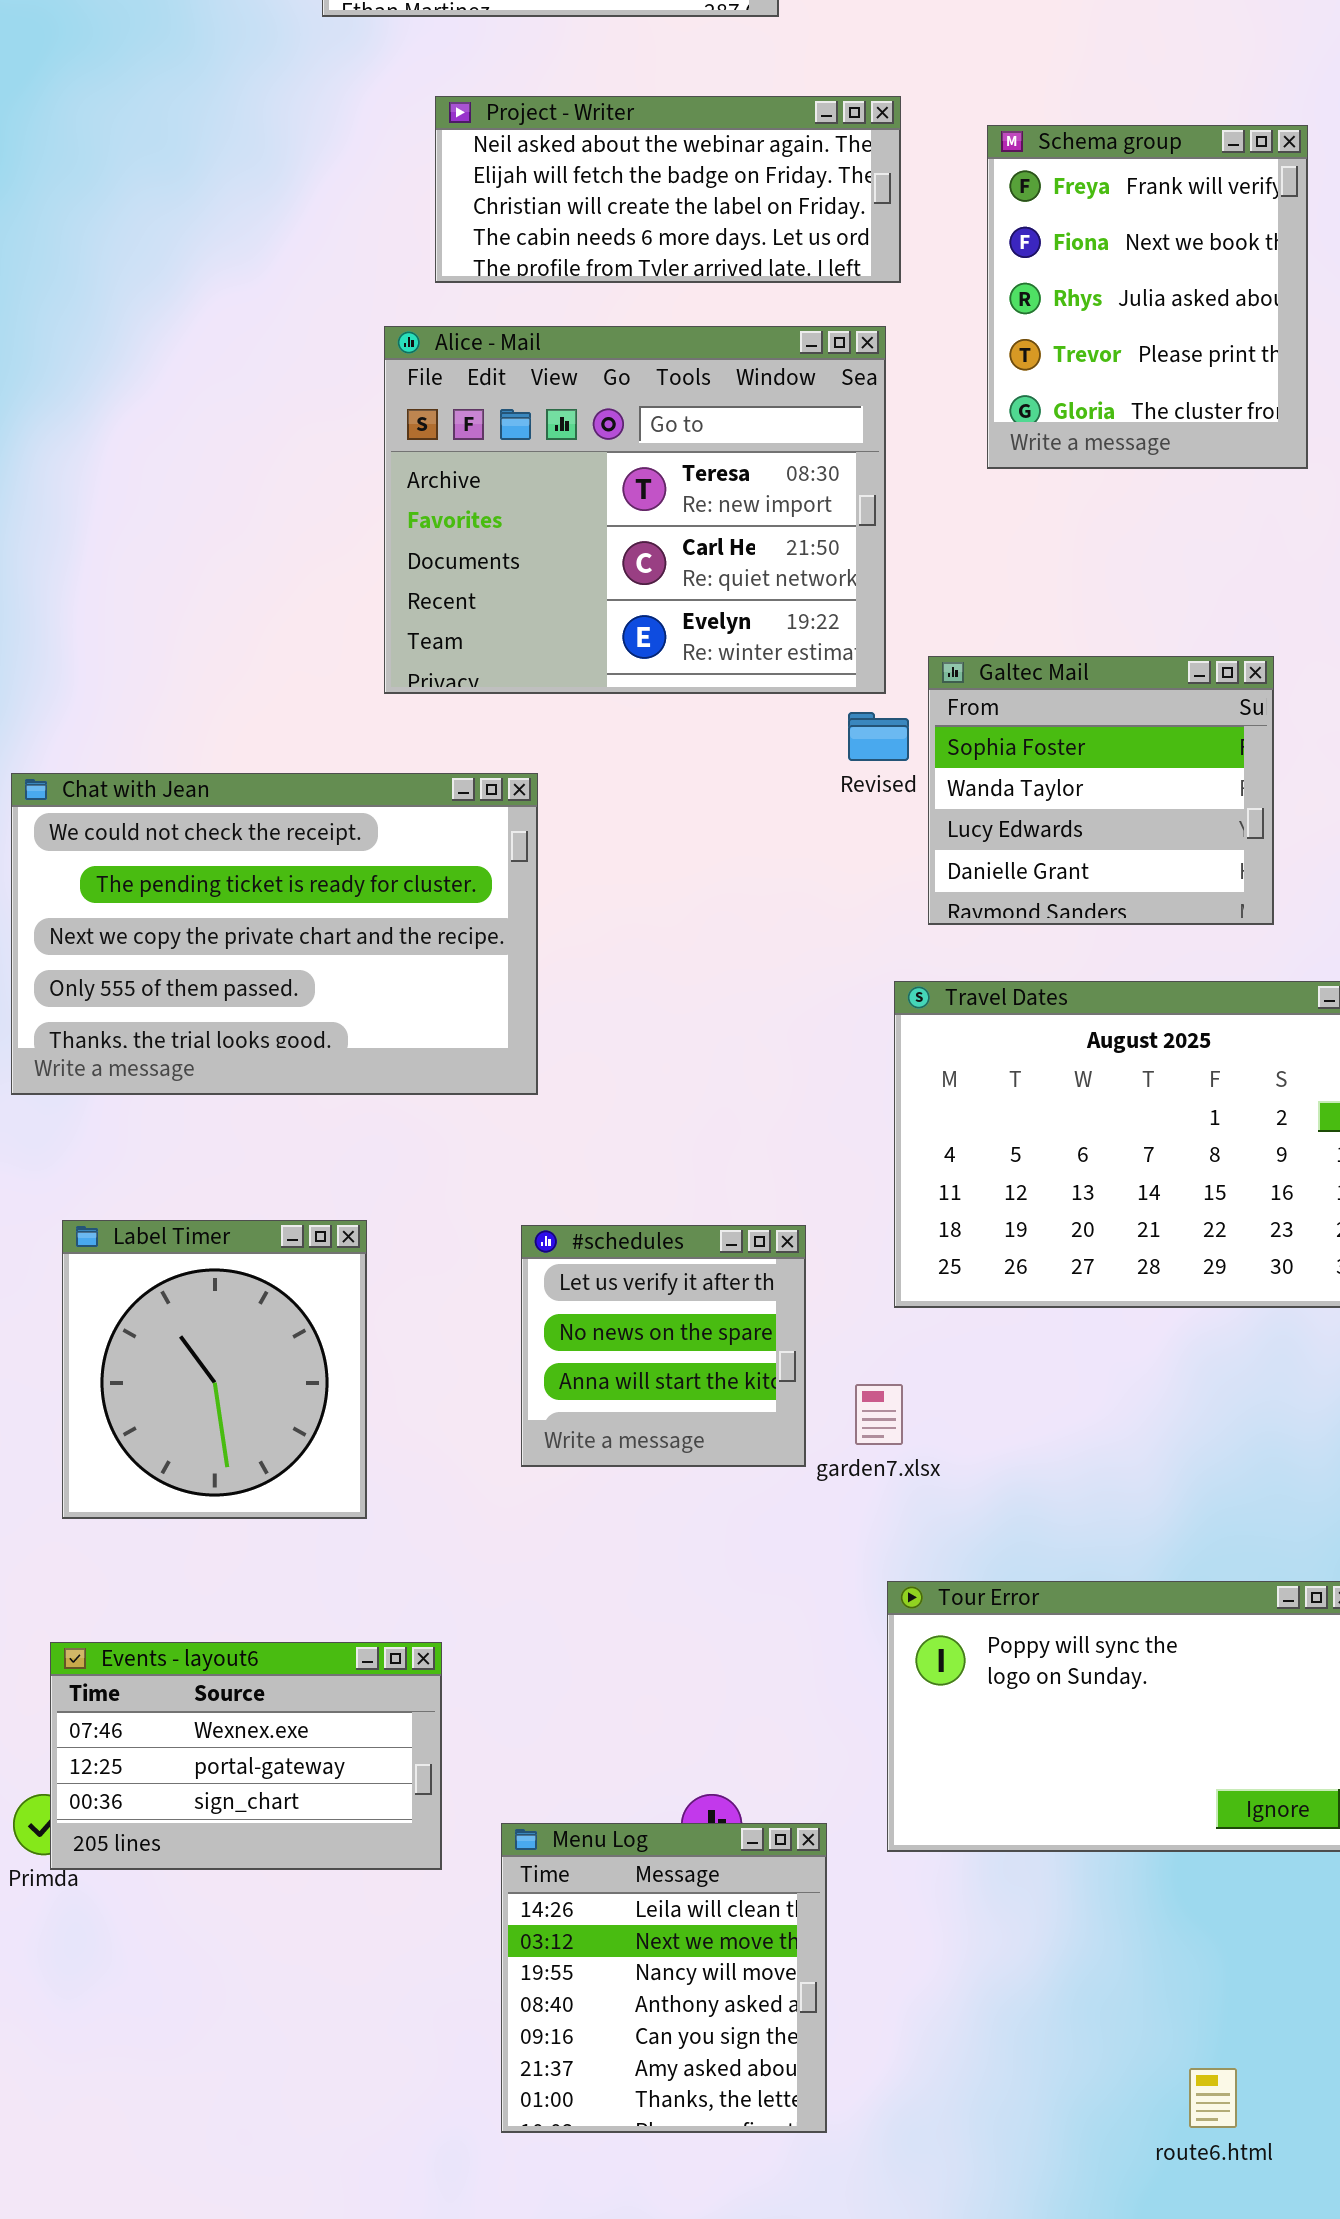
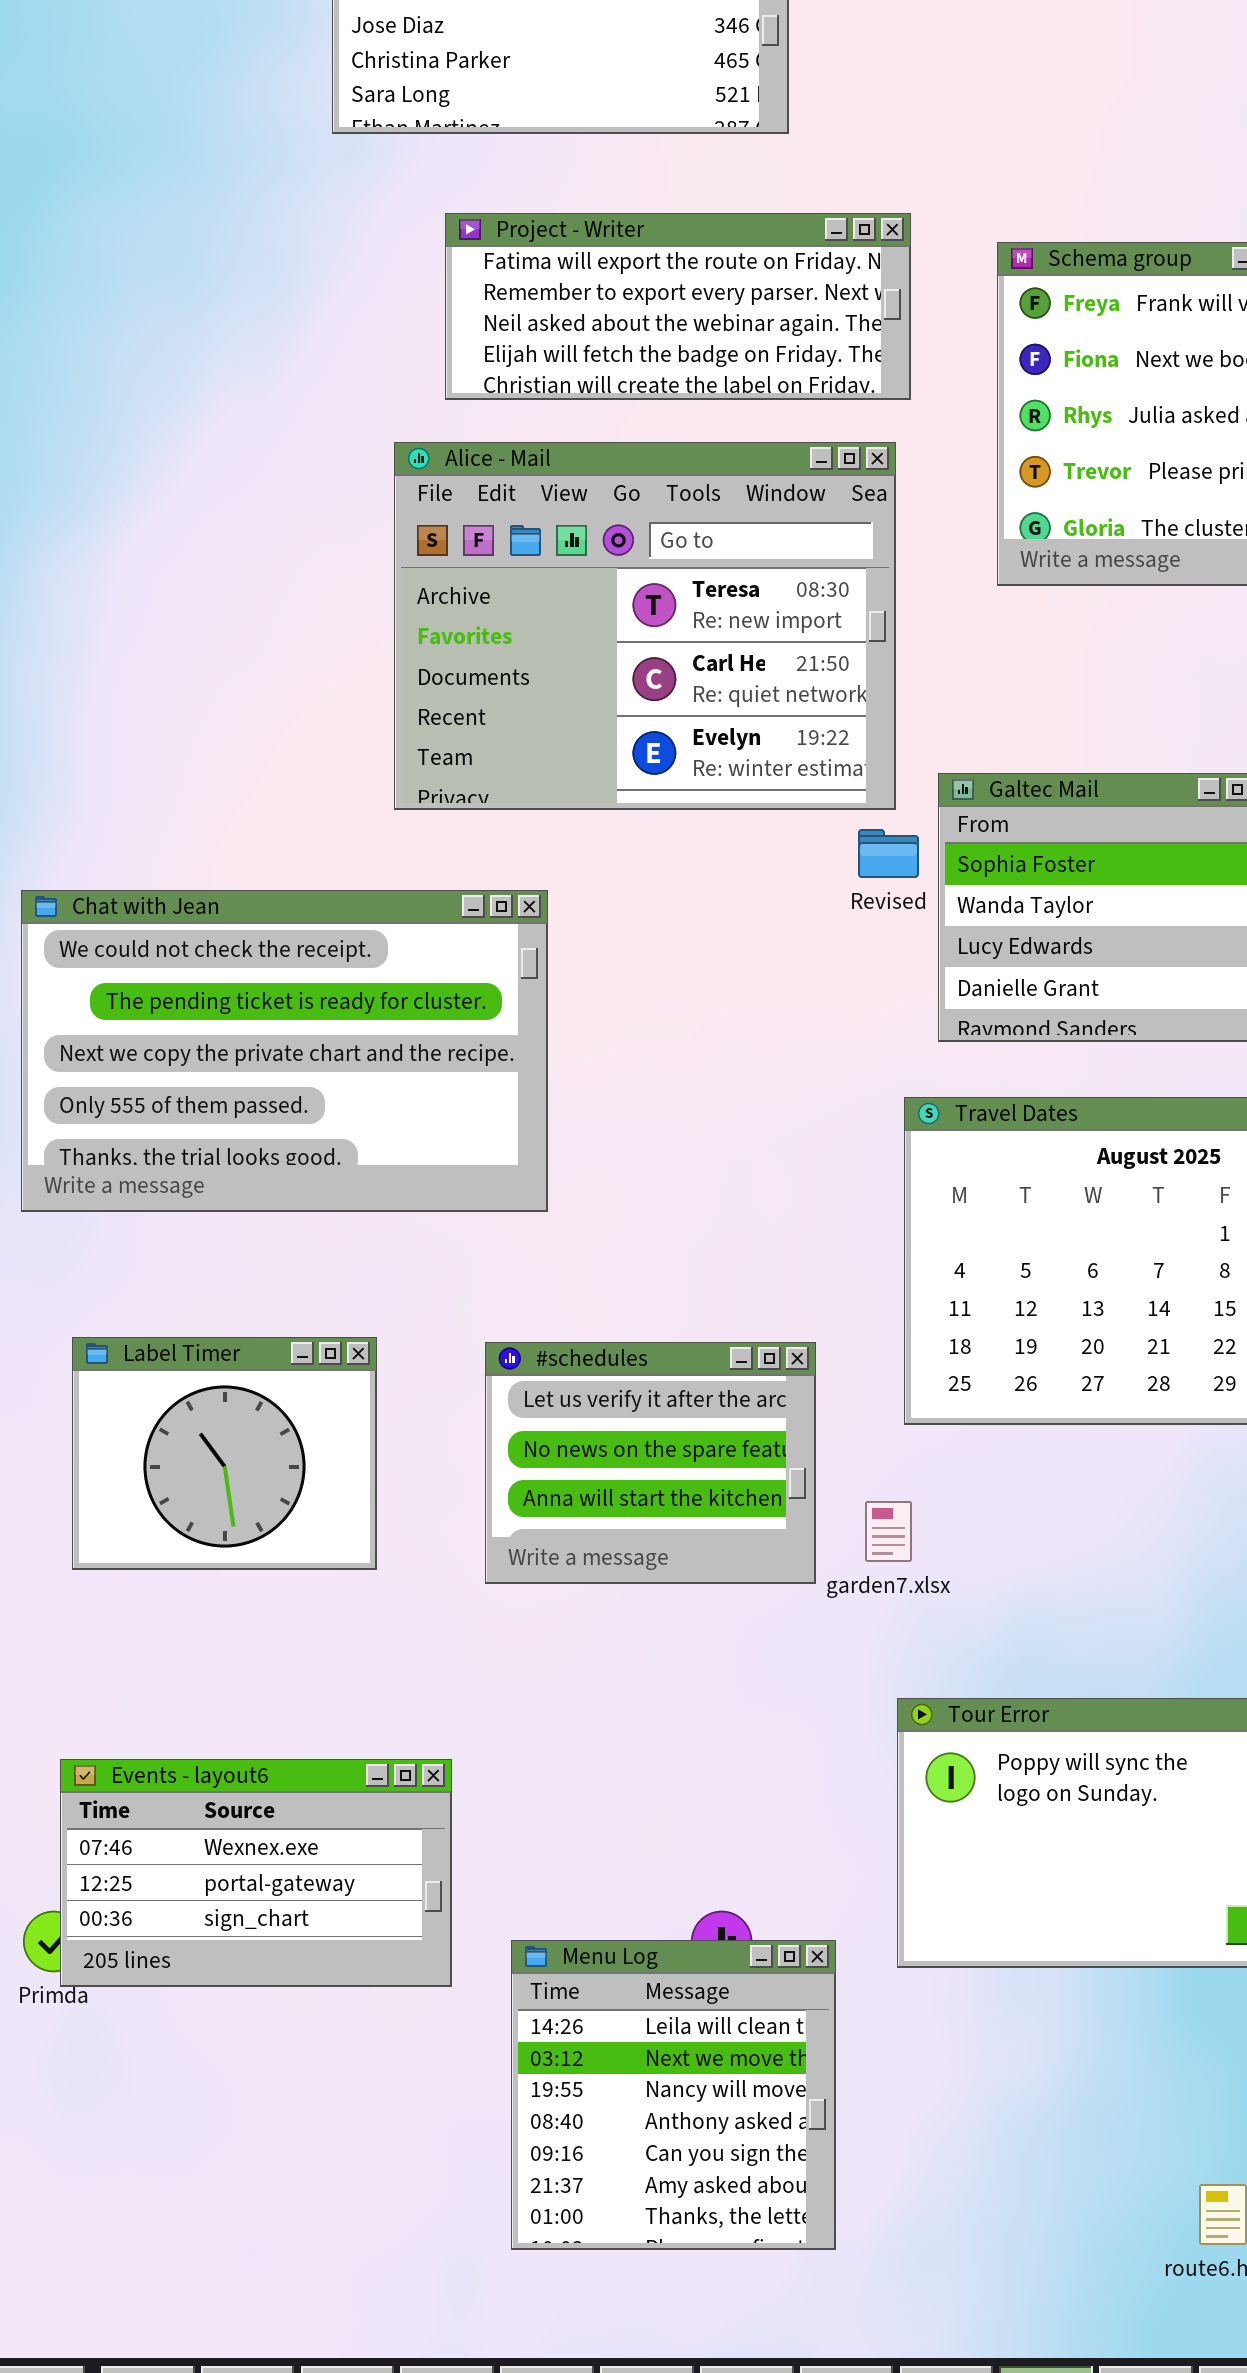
Project - Writer: [435,96,901,283] -> [445,213,911,400], scrolled up 2 rows
Label Timer: [62,1220,367,1519] -> [72,1337,377,1570], resized
#schedules: [521,1225,806,1467] -> [485,1342,816,1584], resized

